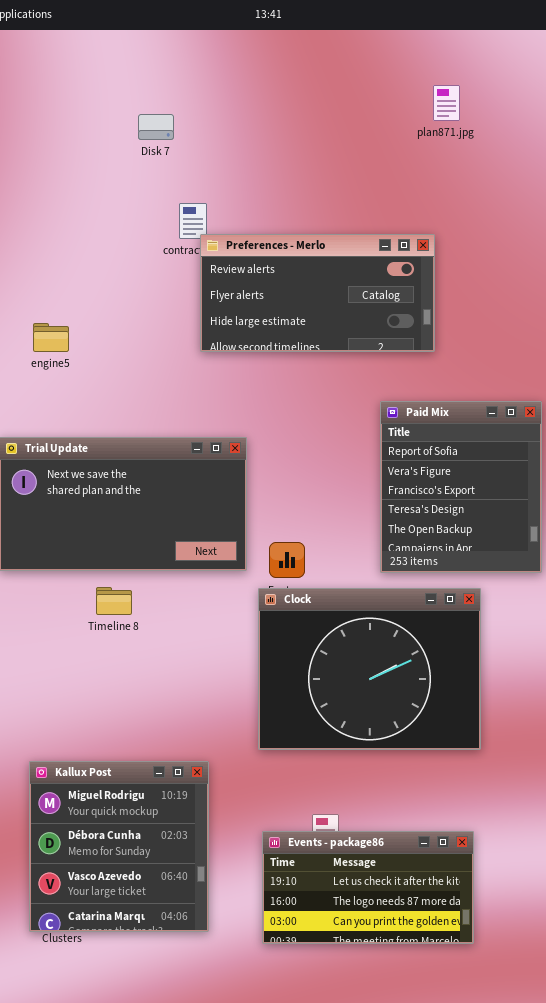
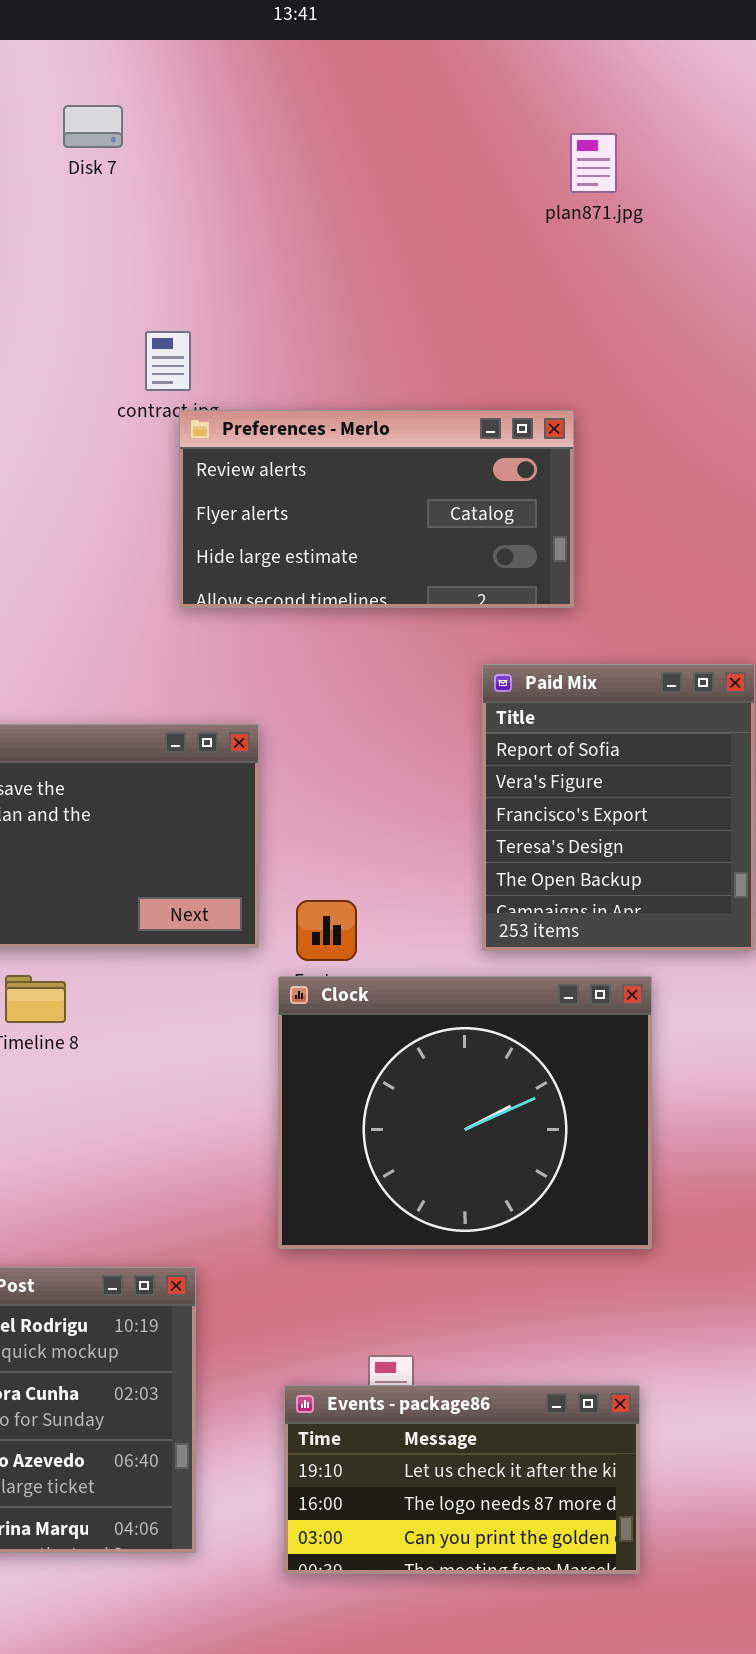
Disk 7: [138,114,174,140] -> [63,105,123,148], moved
Preferences - Merlo: [200,234,435,352] -> [179,410,574,608], moved

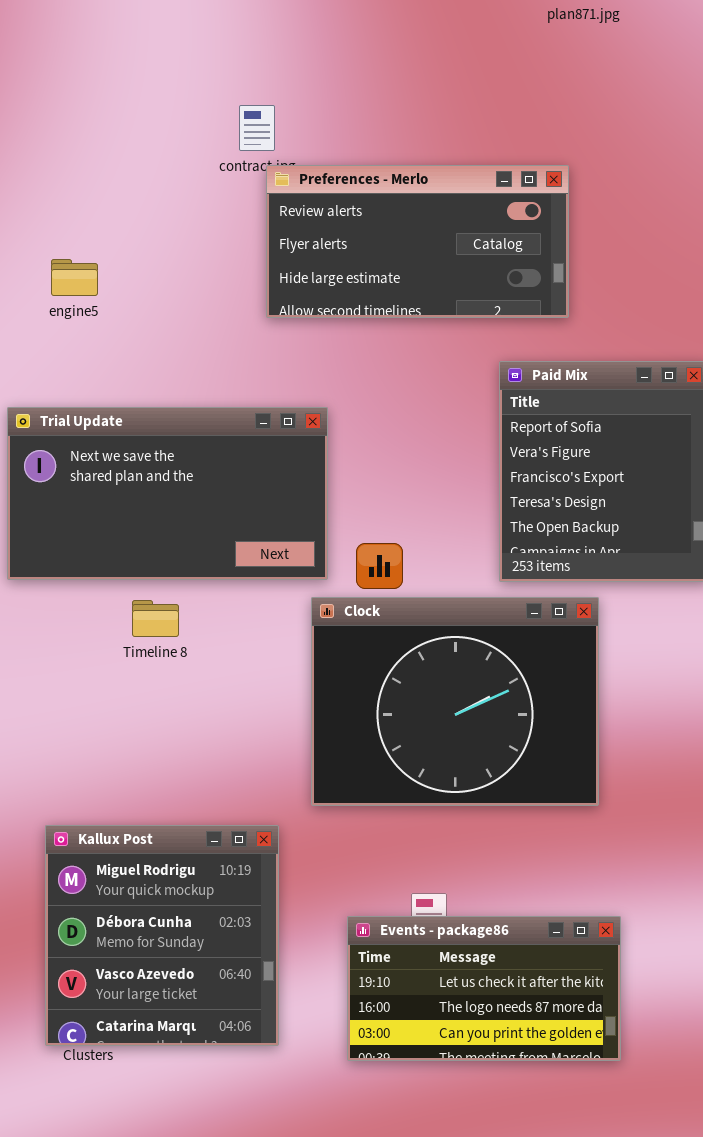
Clock: [278,976,652,1249] -> [311,597,599,806], moved

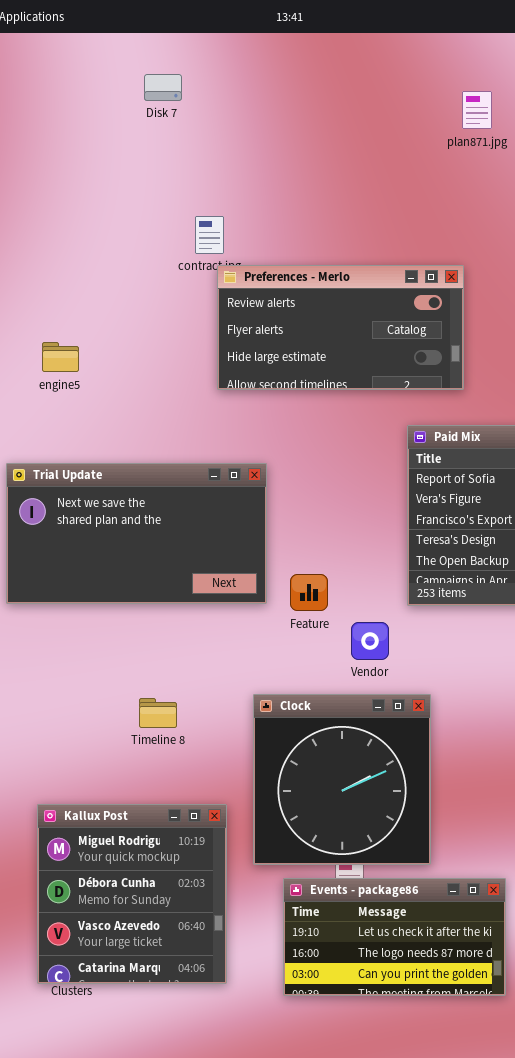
Clock: [311,597,599,806] -> [253,694,431,865], moved, resized
Timeline 8: [132,600,179,637] -> [139,698,177,728], moved

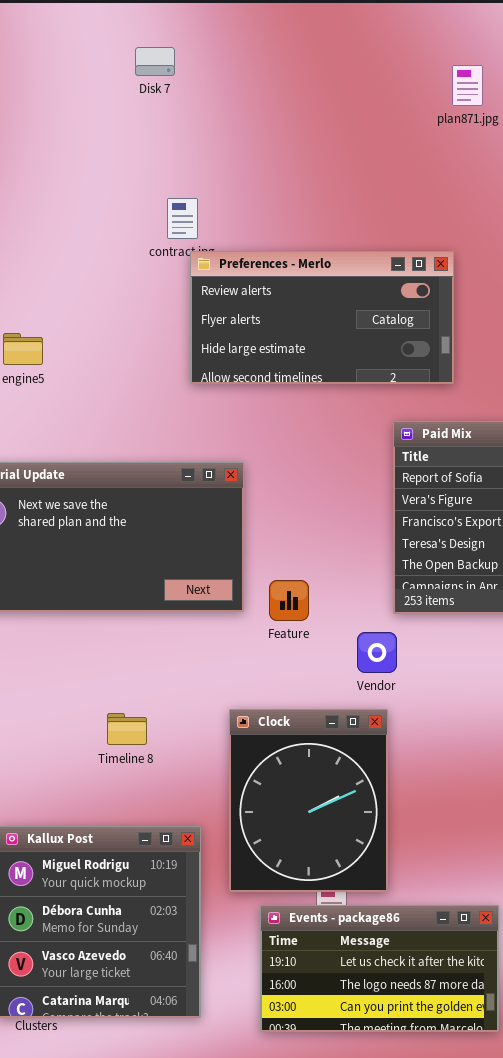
Disk 7: [144,74,182,101] -> [135,47,175,76], moved
Vendor: [351,622,389,660] -> [357,632,397,673], moved
Clock: [253,694,431,865] -> [229,709,388,892], resized

